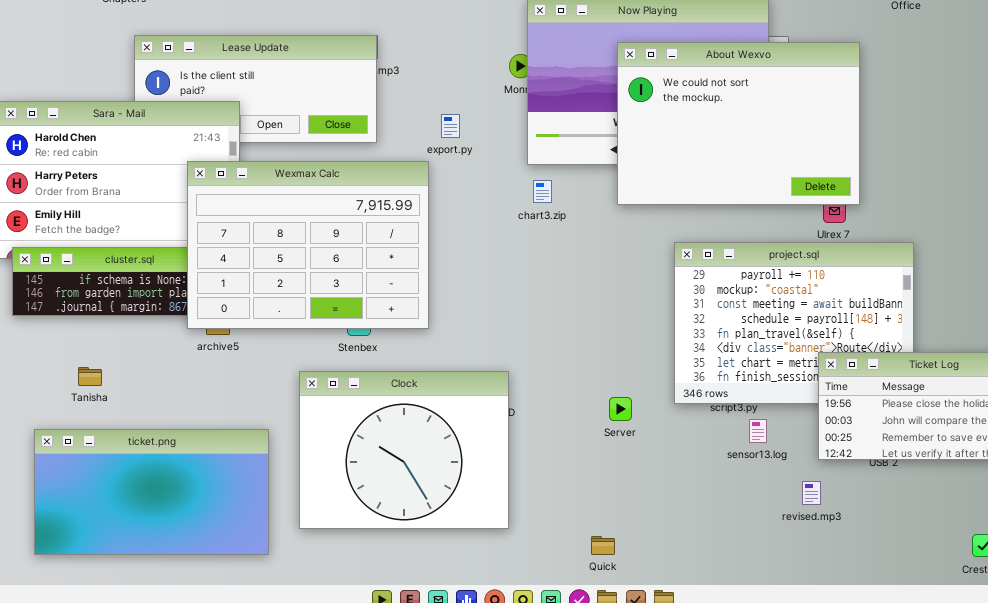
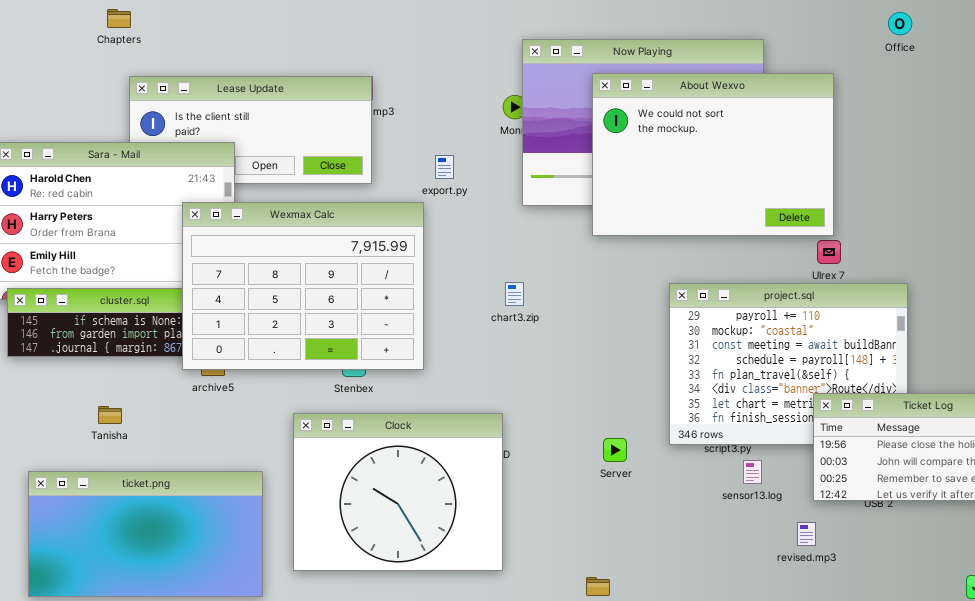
About Wexvo: [617,42,860,205] -> [592,73,834,236], moved
chart3.zip: [533,180,552,203] -> [505,282,524,306], moved
Tanisha: [78,367,102,386] -> [98,406,122,424], moved

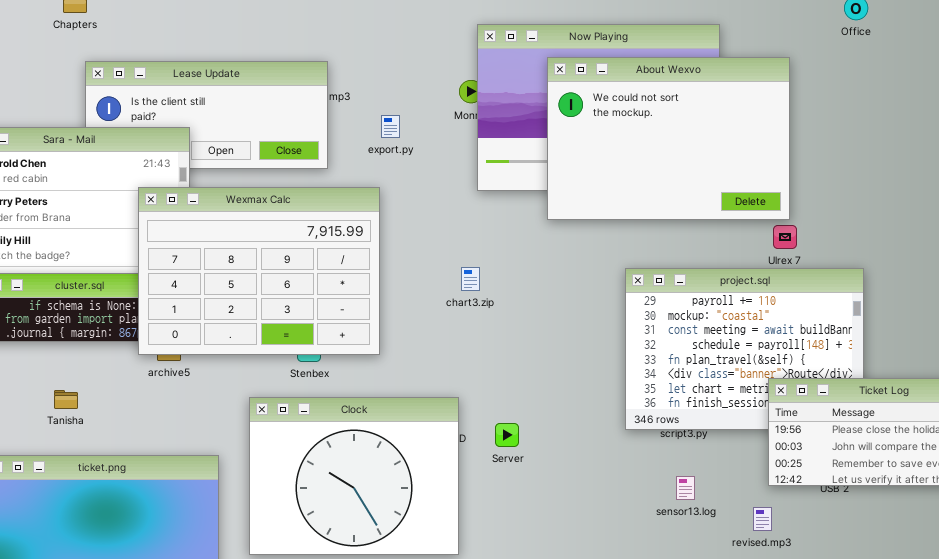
export.py: [435,155,454,179] -> [381,115,400,138], moved
Server: [603,438,627,462] -> [495,423,519,447], moved
sensor13.log: [743,460,762,484] -> [676,476,695,500], moved

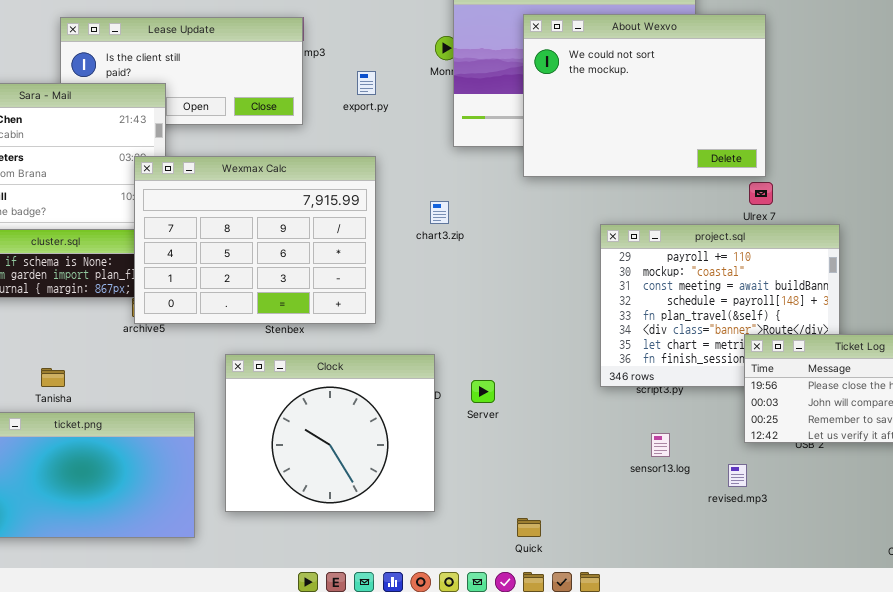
Wexmax Calc: [138,187,380,355] -> [134,156,376,324], moved
chart3.zip: [461,267,480,291] -> [430,201,449,224], moved
Tanisha: [54,390,78,409] -> [41,368,65,387], moved

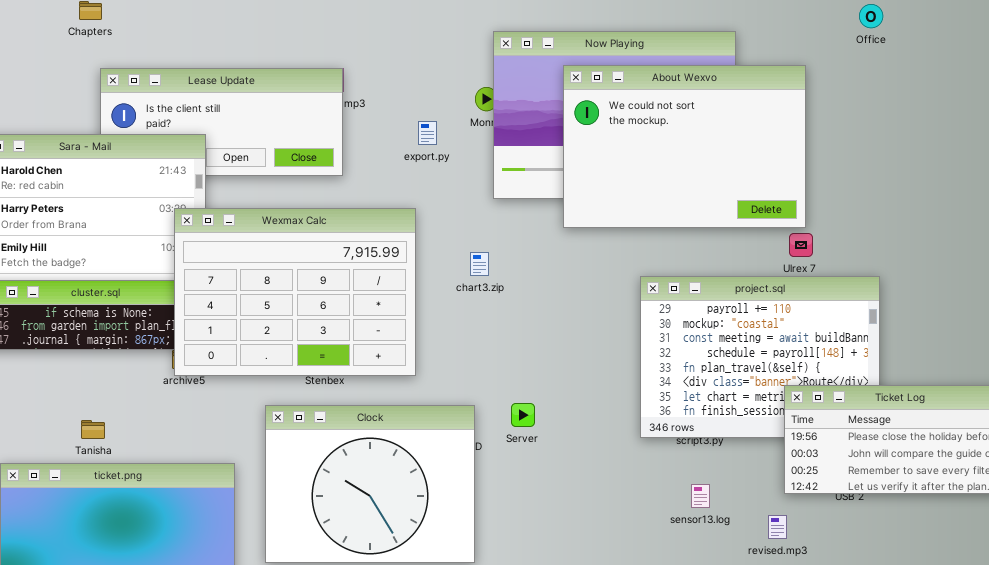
export.py: [357,71,376,95] -> [418,121,437,145], moved
Server: [471,380,495,403] -> [511,403,535,427], moved

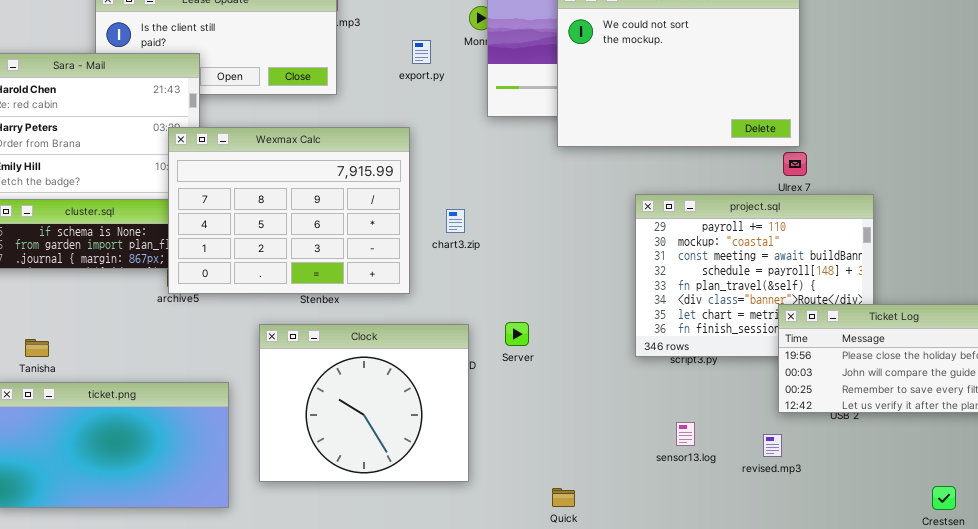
chart3.zip: [470,252,489,276] -> [446,209,465,233], moved
Tanisha: [81,420,105,439] -> [25,339,49,357], moved
sensor13.log: [691,484,710,508] -> [676,422,695,446], moved

